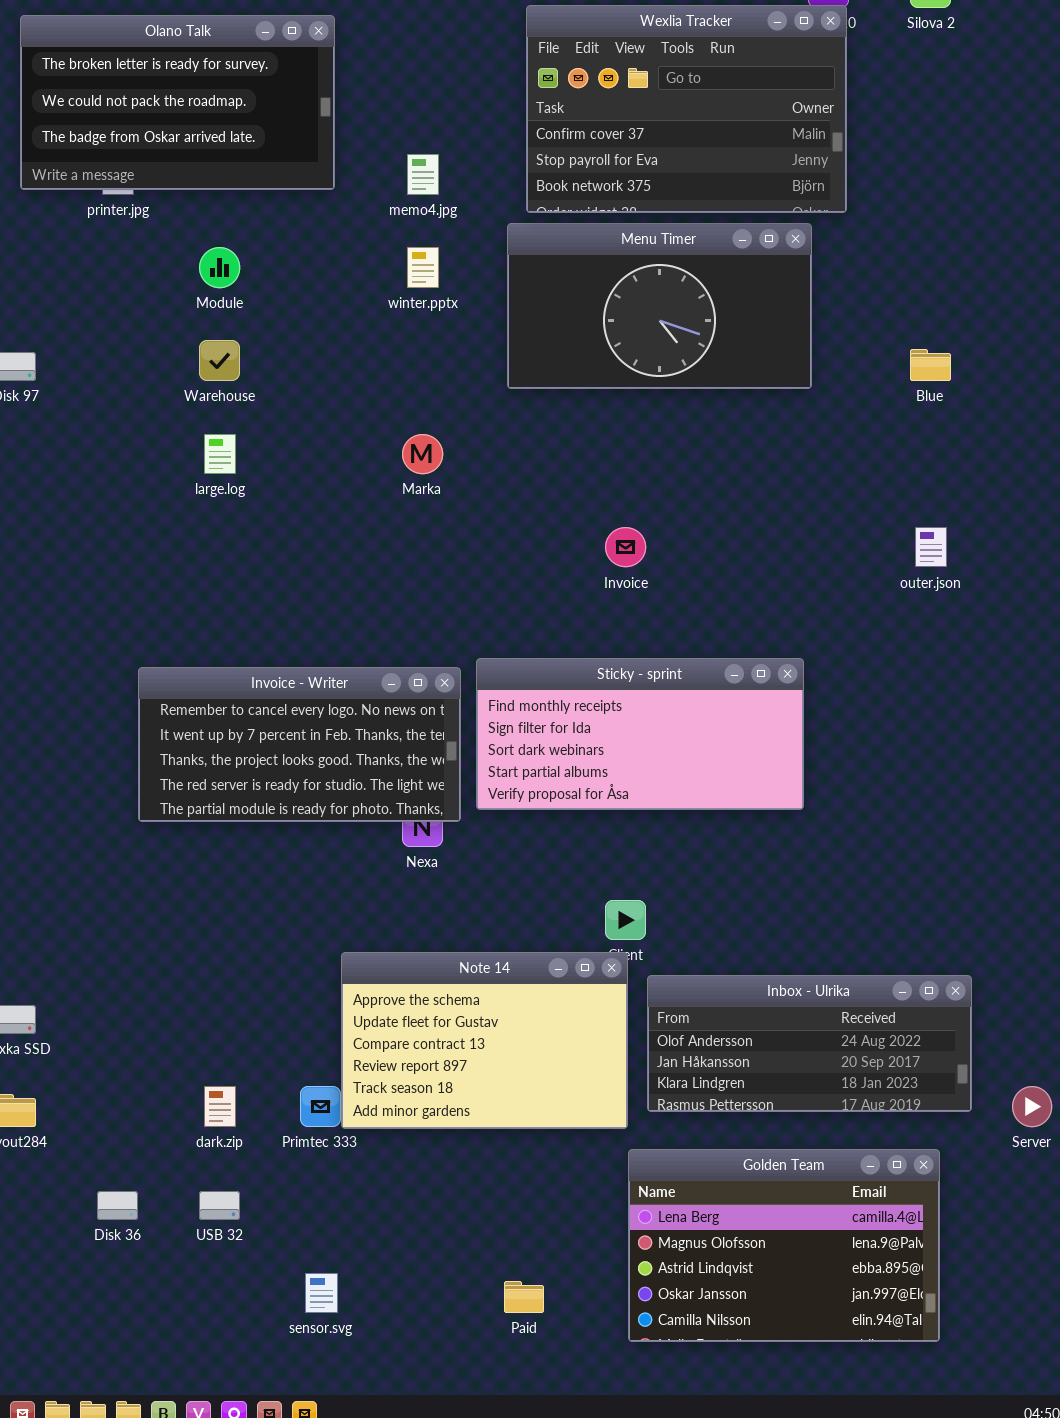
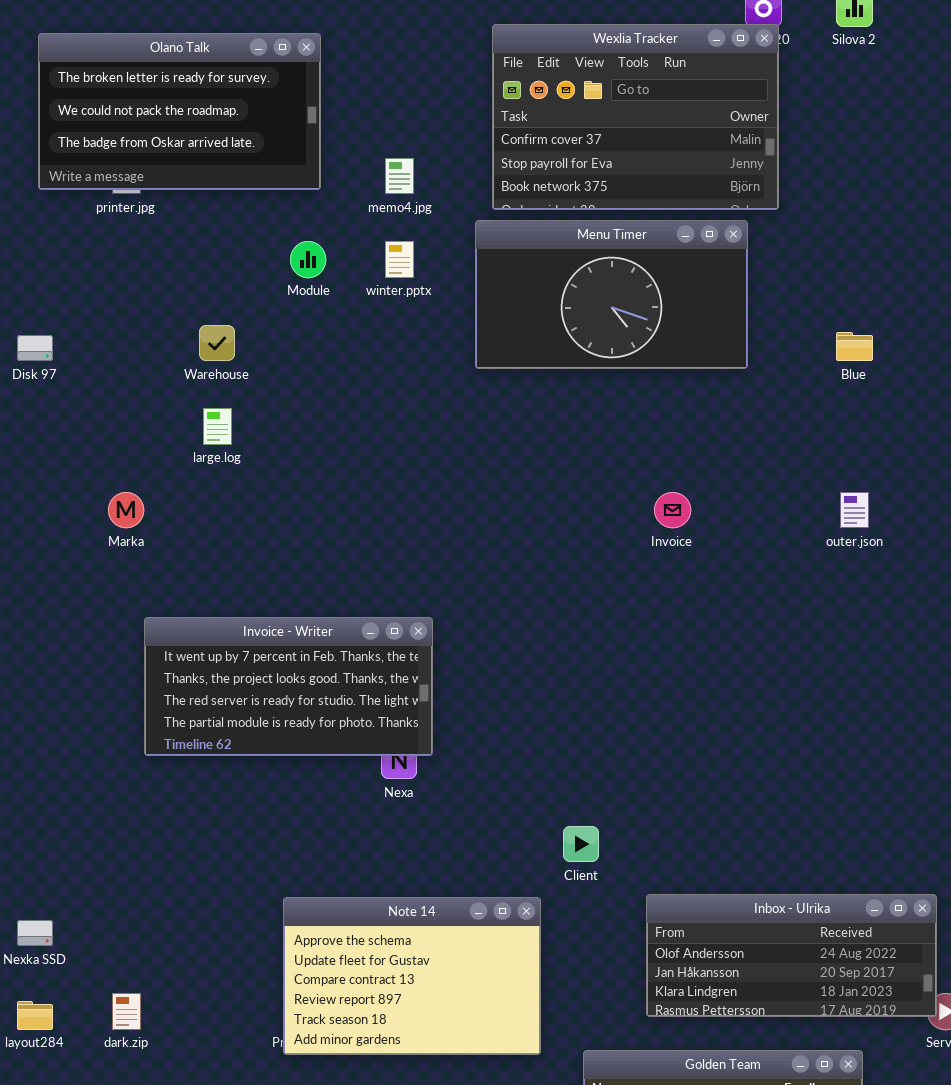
Module: [199,247,240,288] -> [290,241,326,278], moved
Marka: [402,434,443,474] -> [108,492,144,528], moved
Invoice: [605,527,646,567] -> [654,492,691,528], moved
Sticky - sprint: [476,658,804,810] -> none, closed
Invoice - Writer: [138,667,461,822] -> [144,617,433,756], scrolled down 1 row
Note 14: [341,952,628,1129] -> [283,897,541,1055], moved
Inbox - Ulrika: [647,975,972,1112] -> [646,894,937,1017], moved
dark.zip: [204,1086,236,1127] -> [112,993,141,1030], moved

